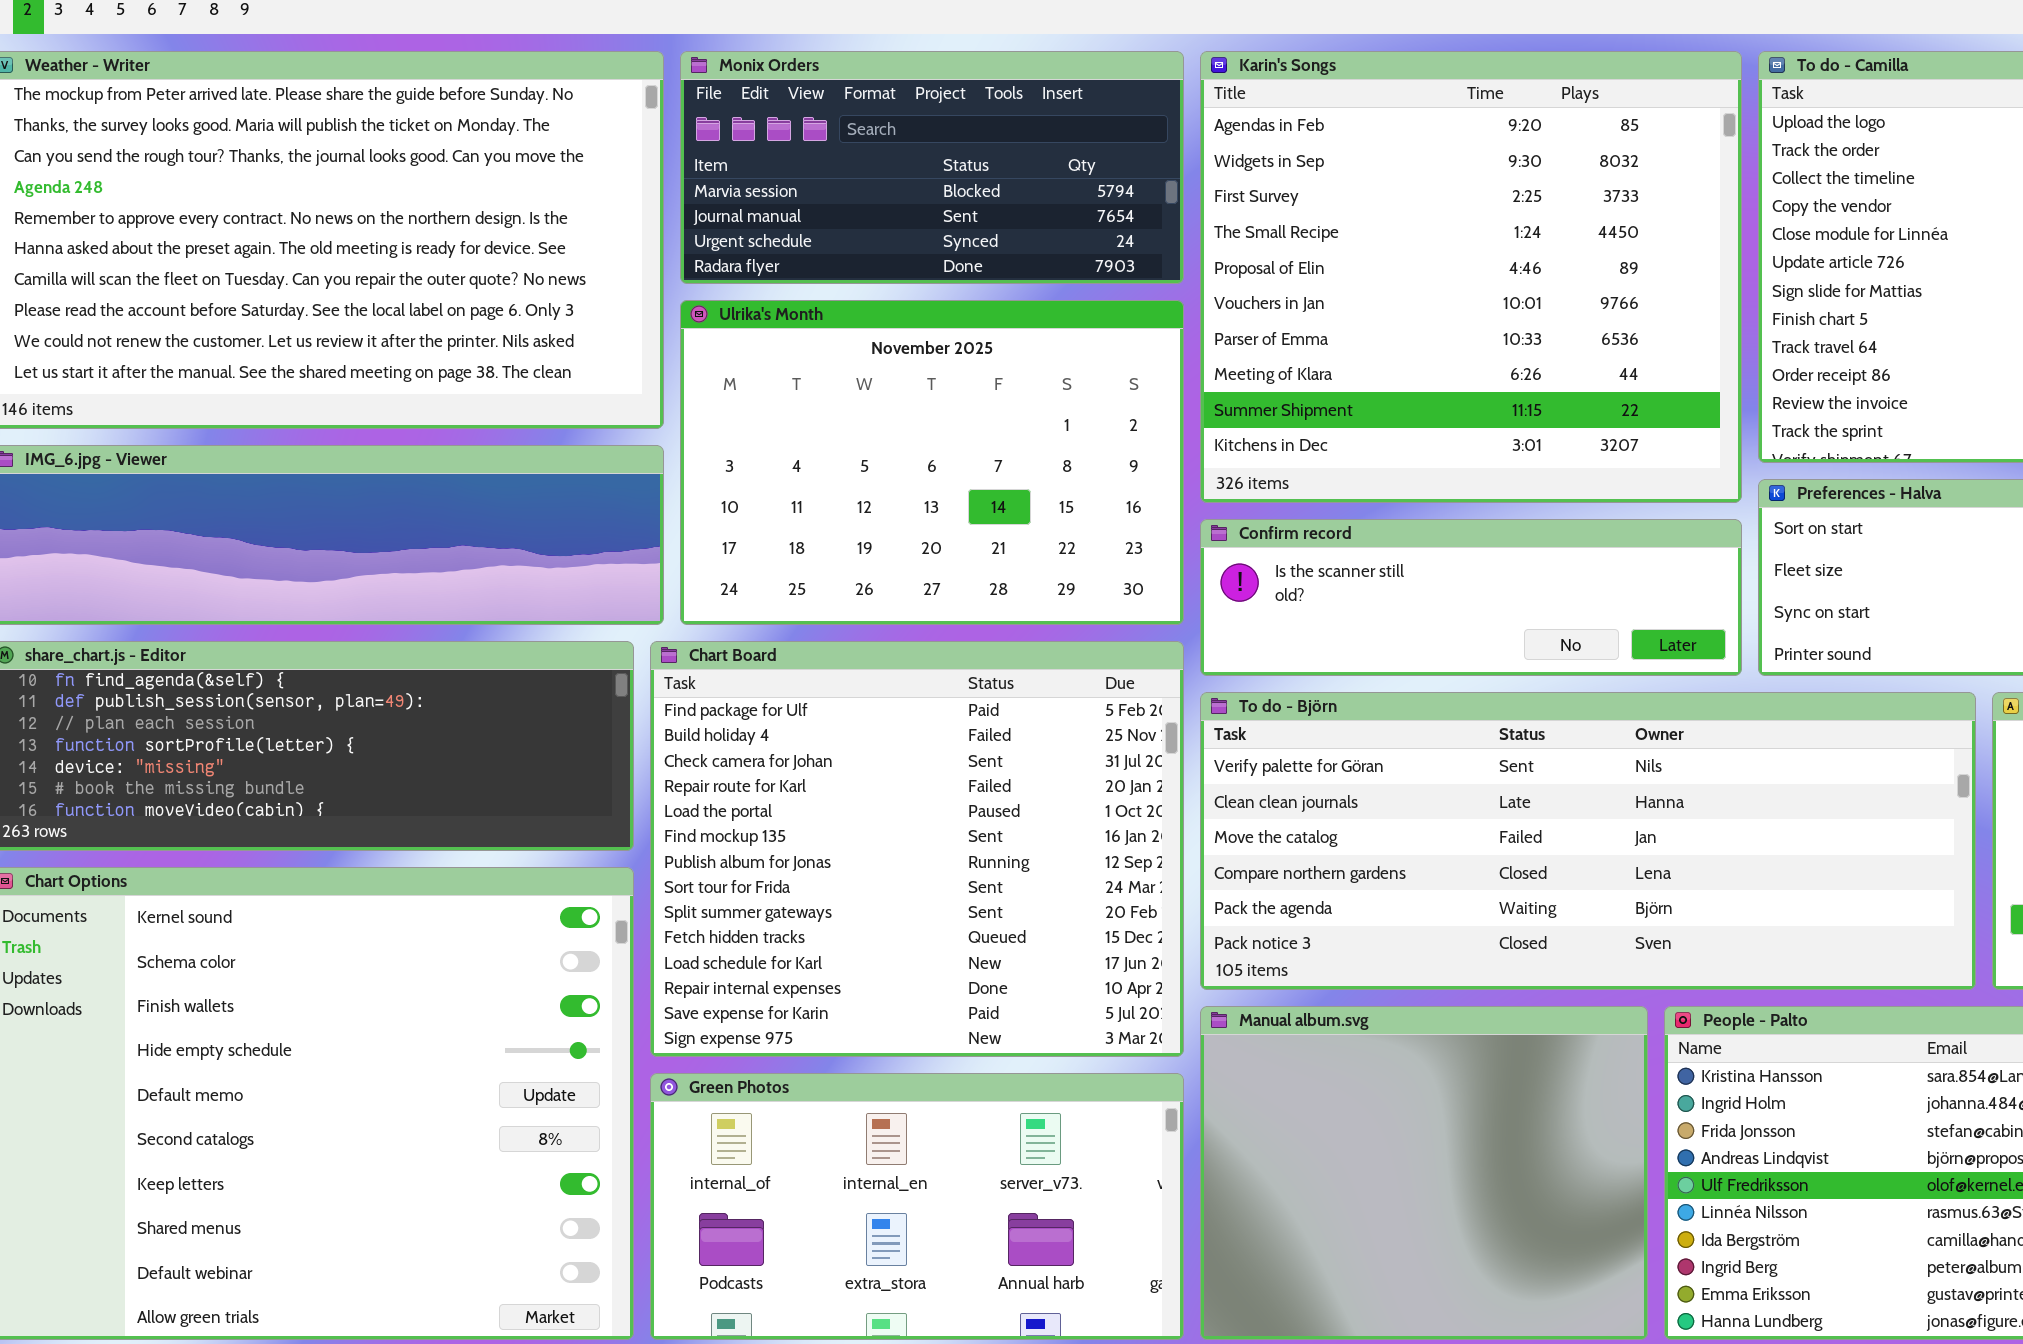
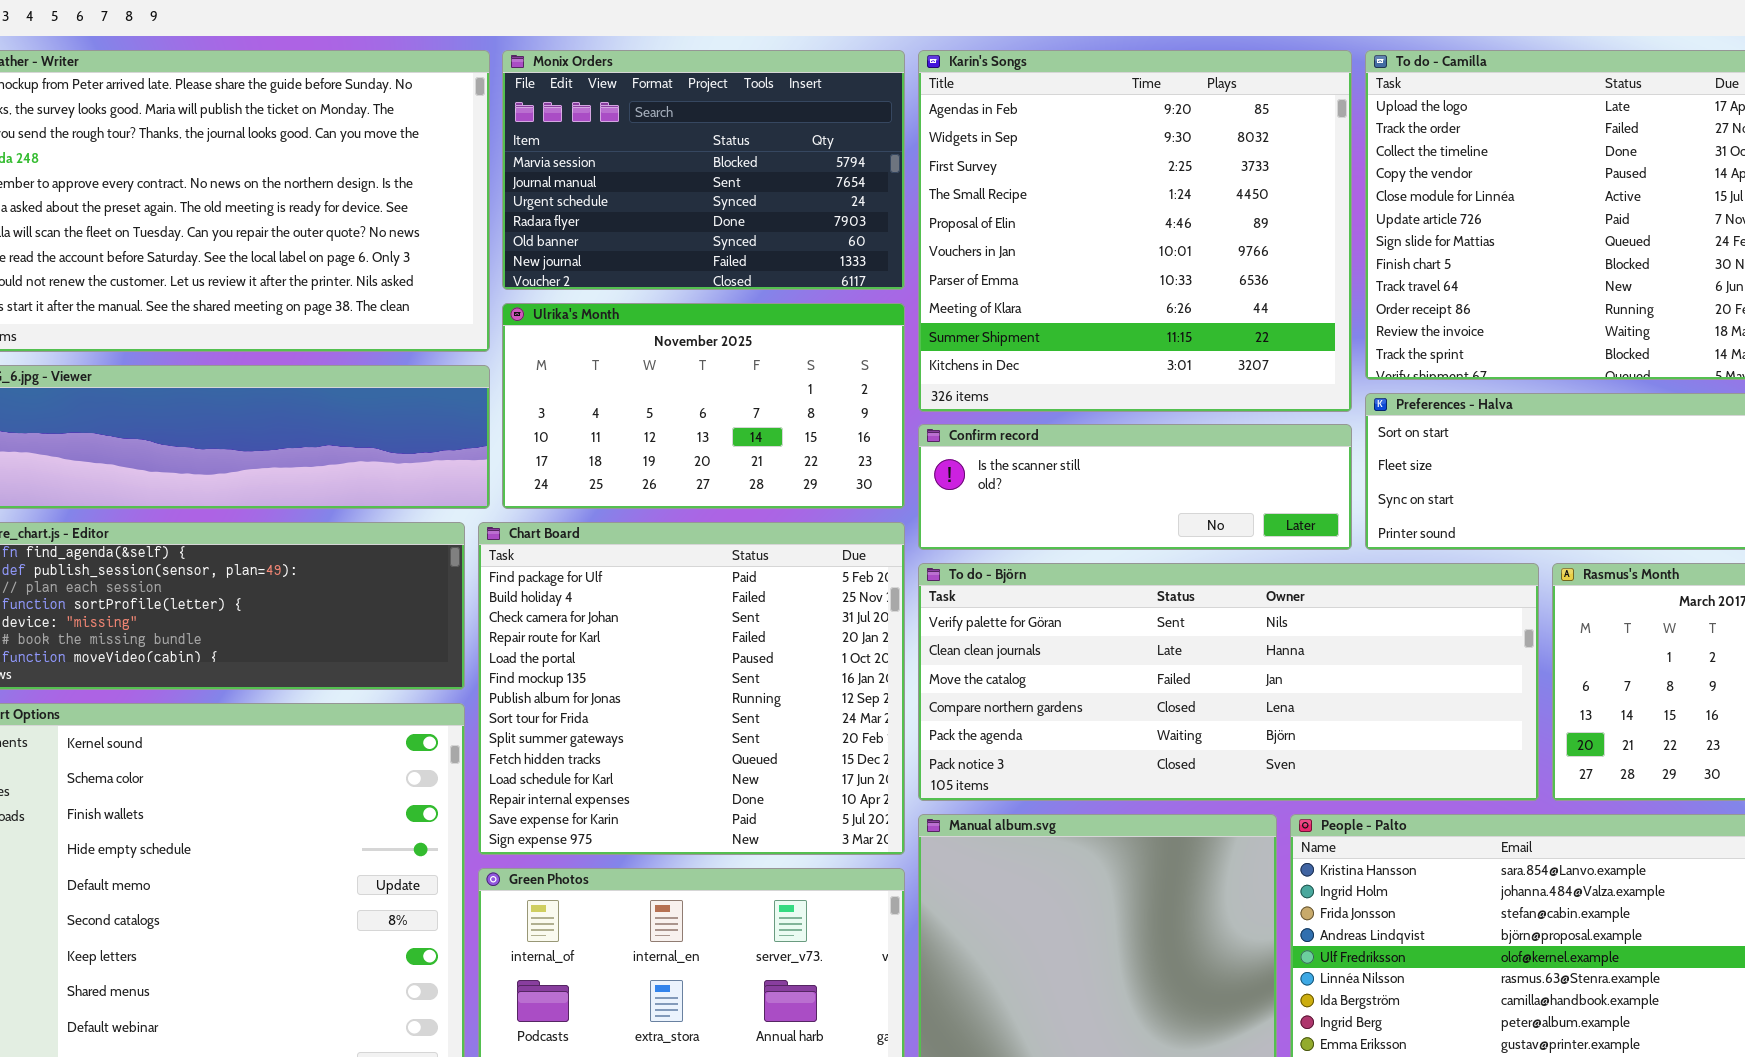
Monix Orders: [680,51,1184,284] -> [502,50,905,290], resized
Ulrika's Month: [680,300,1184,625] -> [502,303,905,509], resized

